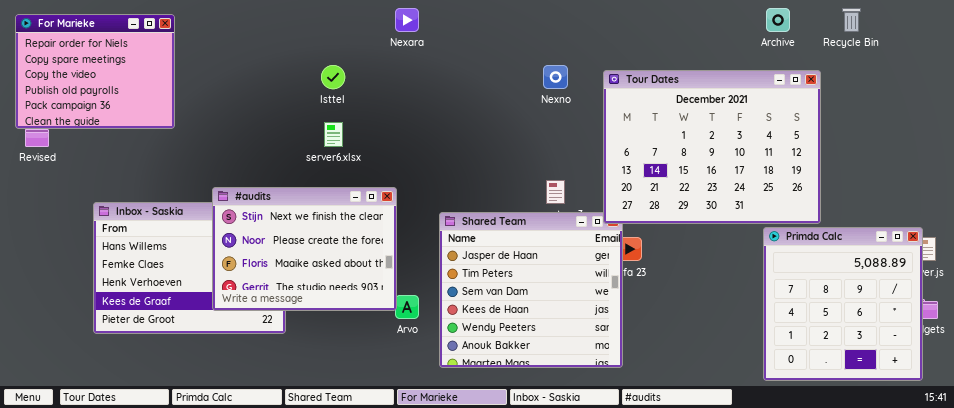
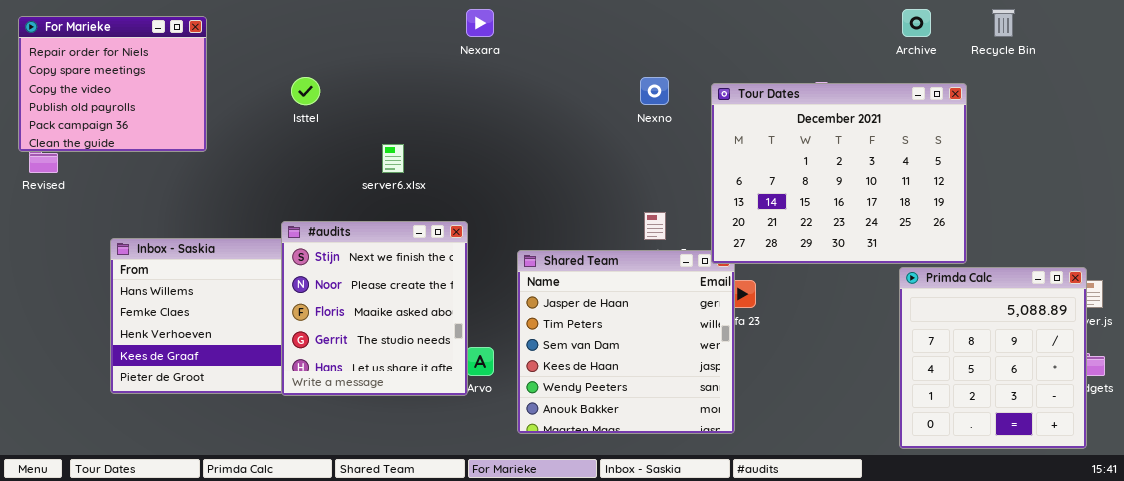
Isttel: [321,65,345,89] -> [291,77,320,105], moved
#audits: [212,187,397,311] -> [281,221,468,396], resized

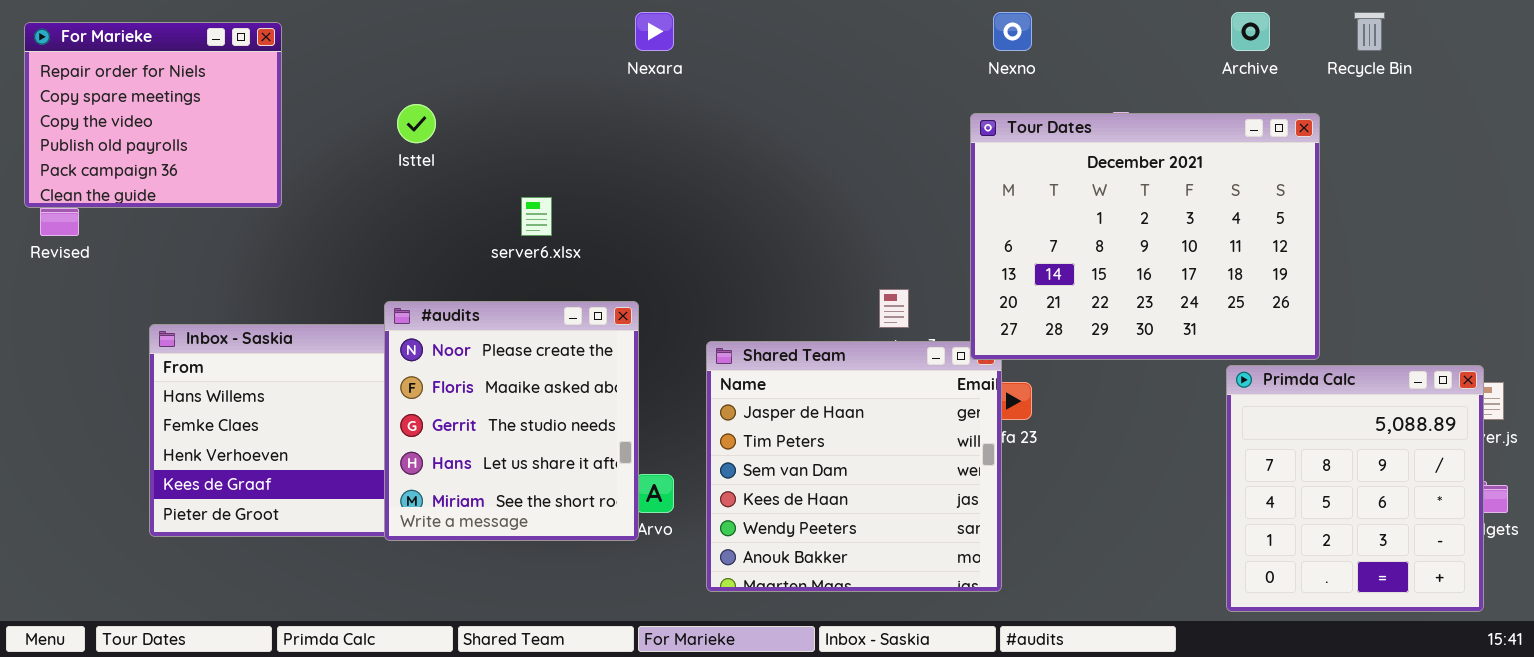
Nexno: [640,77,669,105] -> [993,12,1032,51], moved
#audits: [281,221,468,396] -> [384,301,639,541], scrolled down 1 row

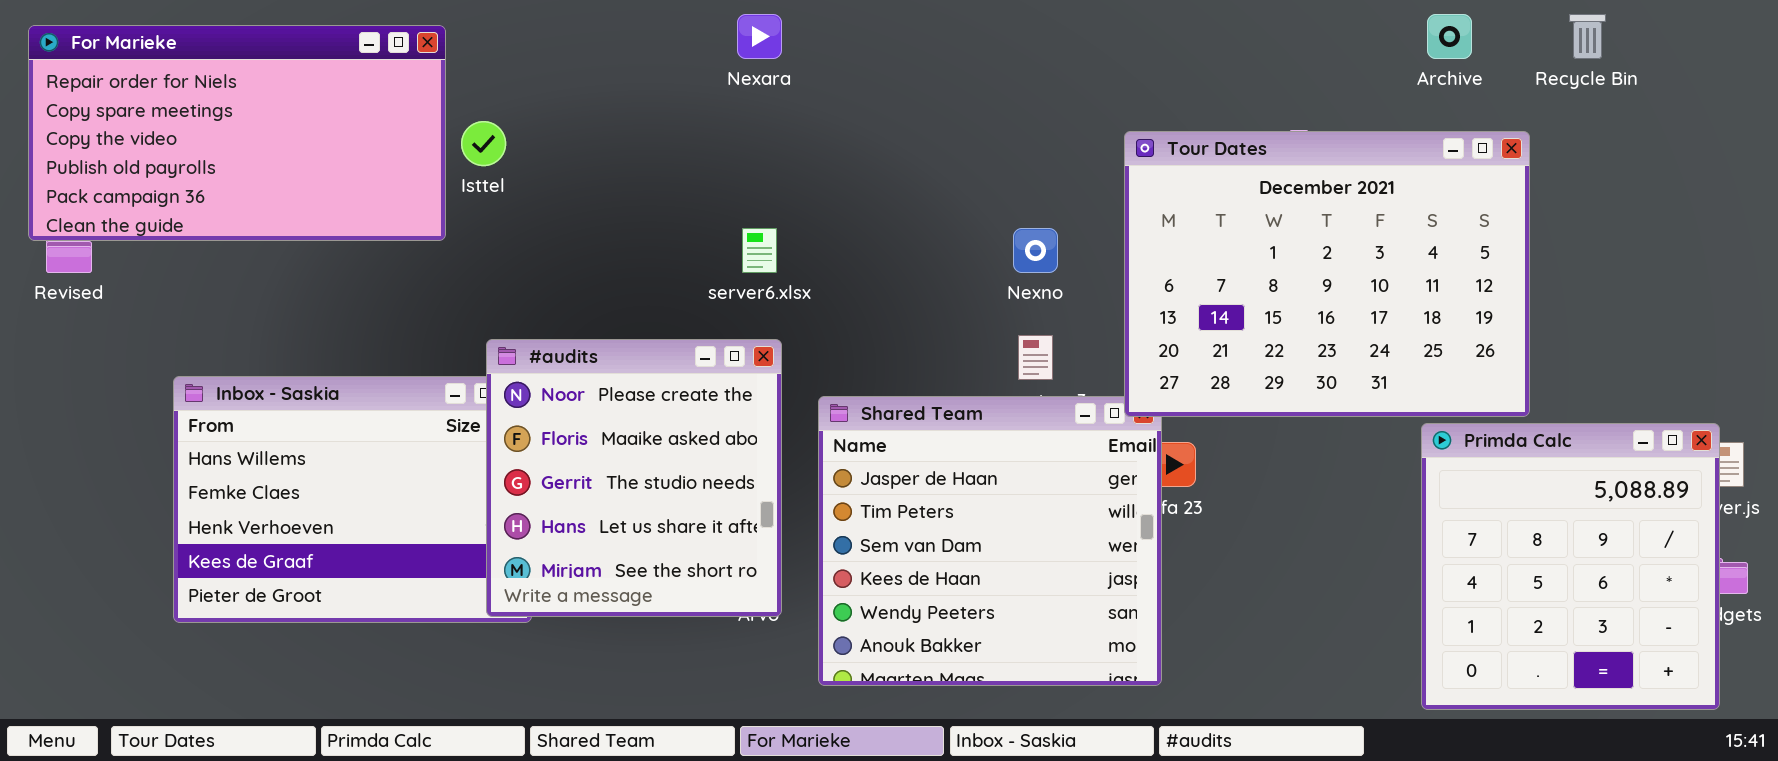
Nexno: [993,12,1032,51] -> [1013,228,1058,273], moved
For Marieke: [24,22,282,208] -> [28,25,446,241], resized
server6.xlsx: [521,197,552,236] -> [742,228,777,273], moved
#audits: [384,301,639,541] -> [486,339,782,617], moved

